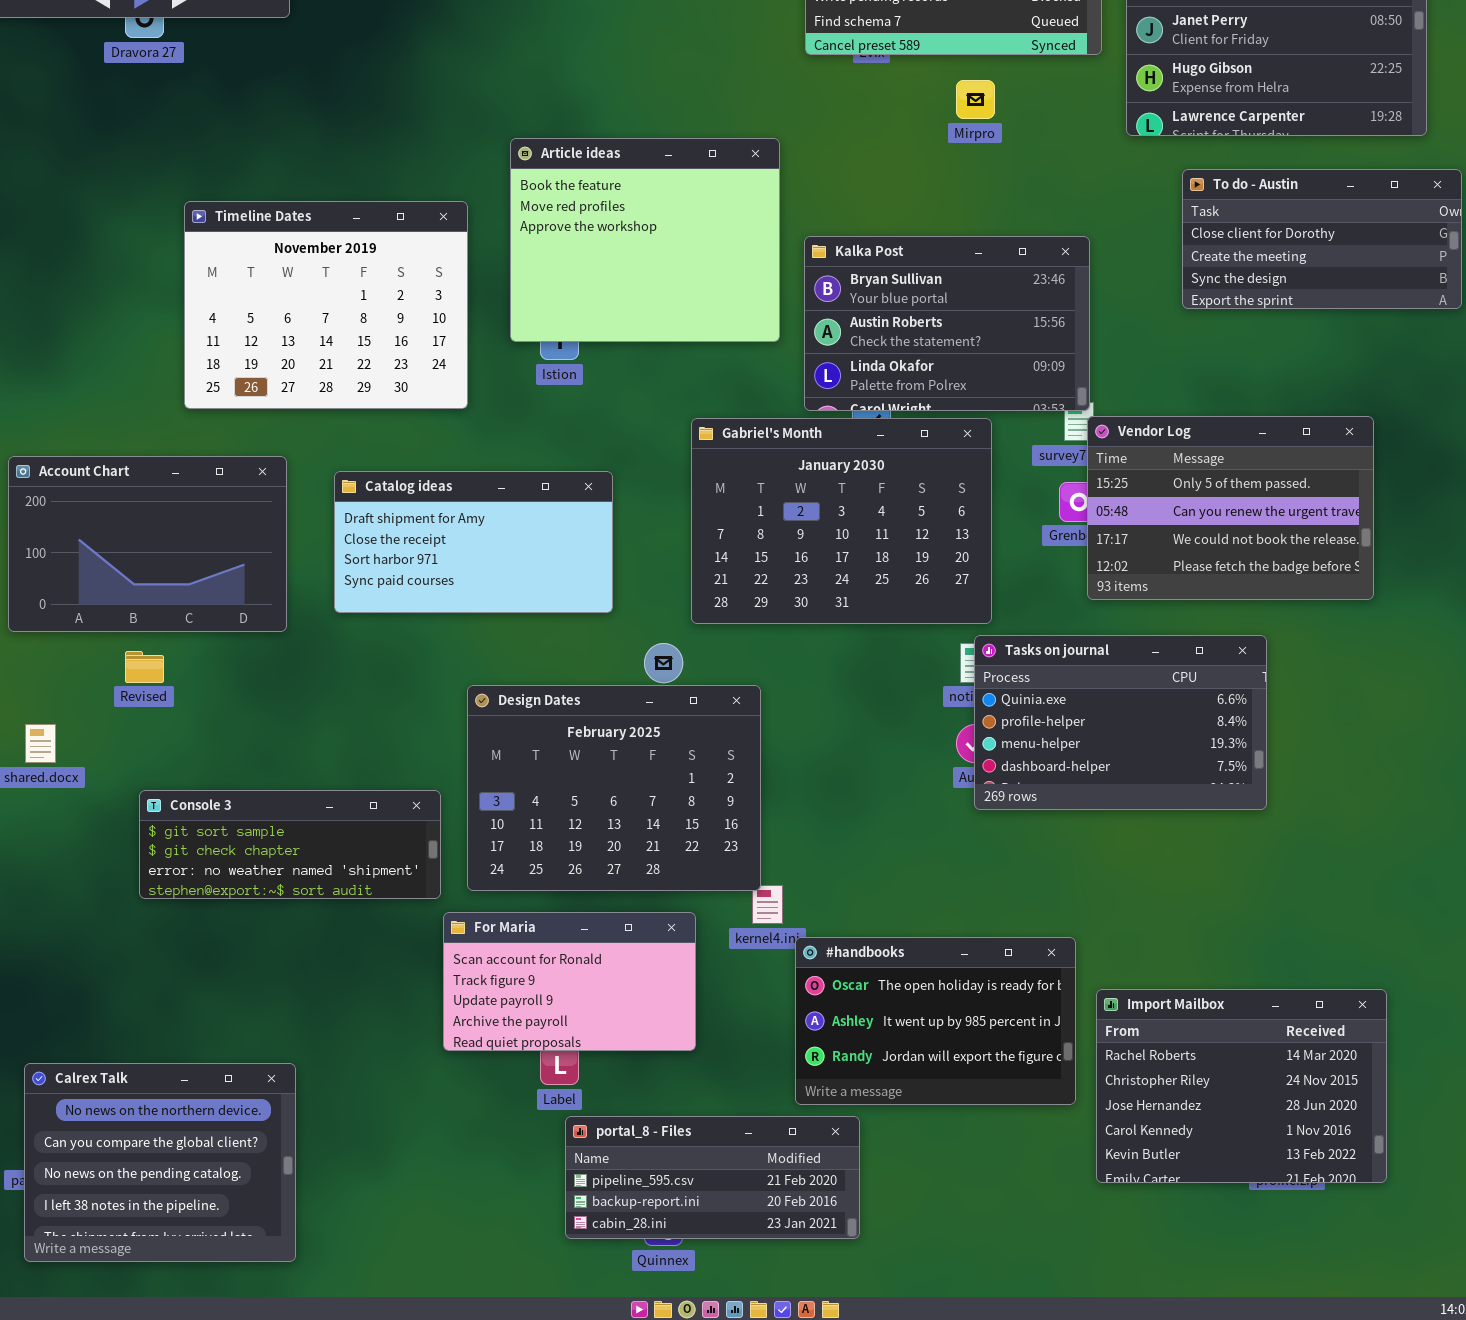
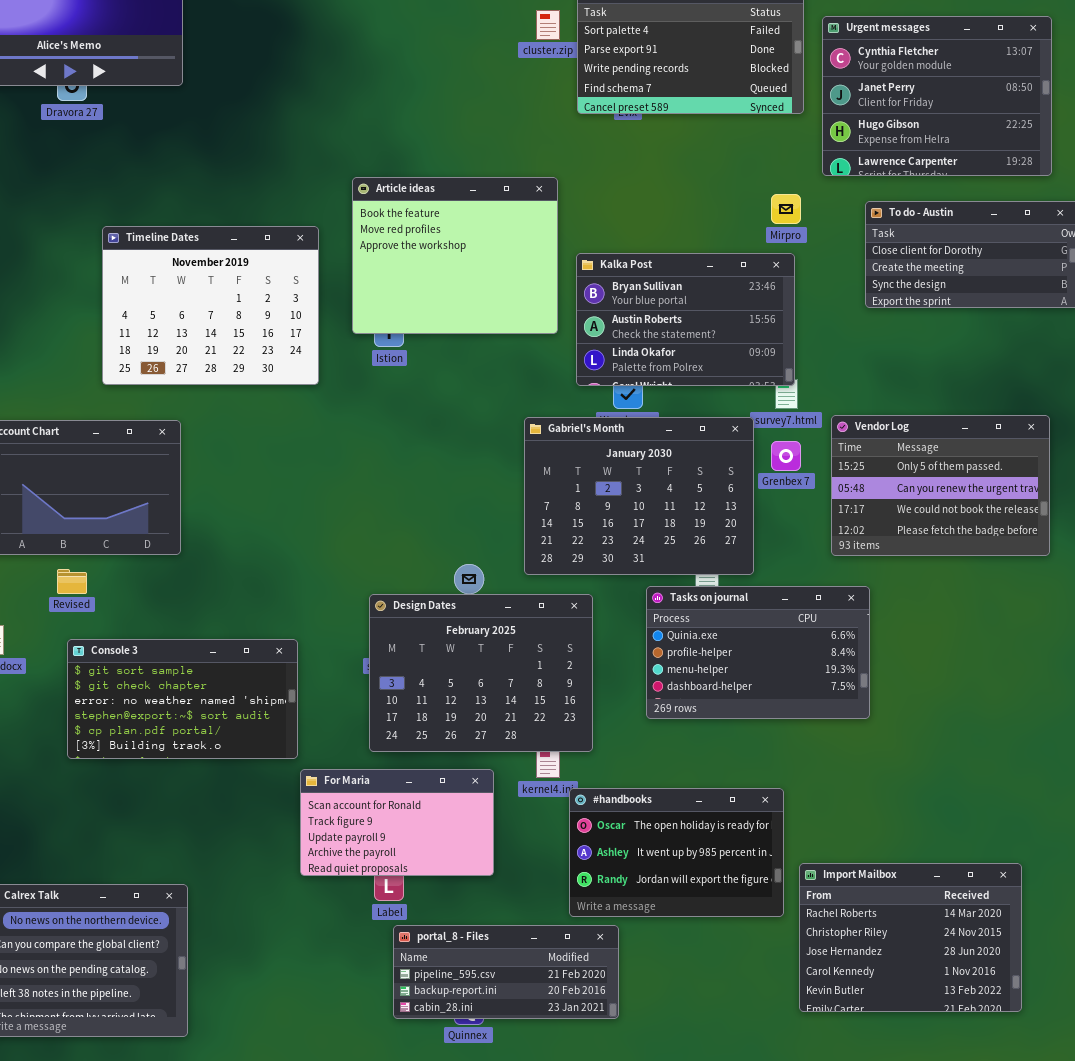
Mirpro: [956,80,995,119] -> [771,194,801,224], moved
Vendor Log: [1087,416,1374,600] -> [831,415,1050,556], moved
Gabriel's Month: [691,418,992,624] -> [524,417,754,575], moved
Catalog ideas: [334,471,613,613] -> none, closed
Tasks on journal: [974,635,1267,810] -> [646,586,870,719], moved
Design Dates: [467,685,761,891] -> [369,594,593,752], moved
Console 3: [139,790,441,899] -> [67,639,298,759], resized
Import Mailbox: [1096,989,1387,1183] -> [799,863,1022,1012], moved

